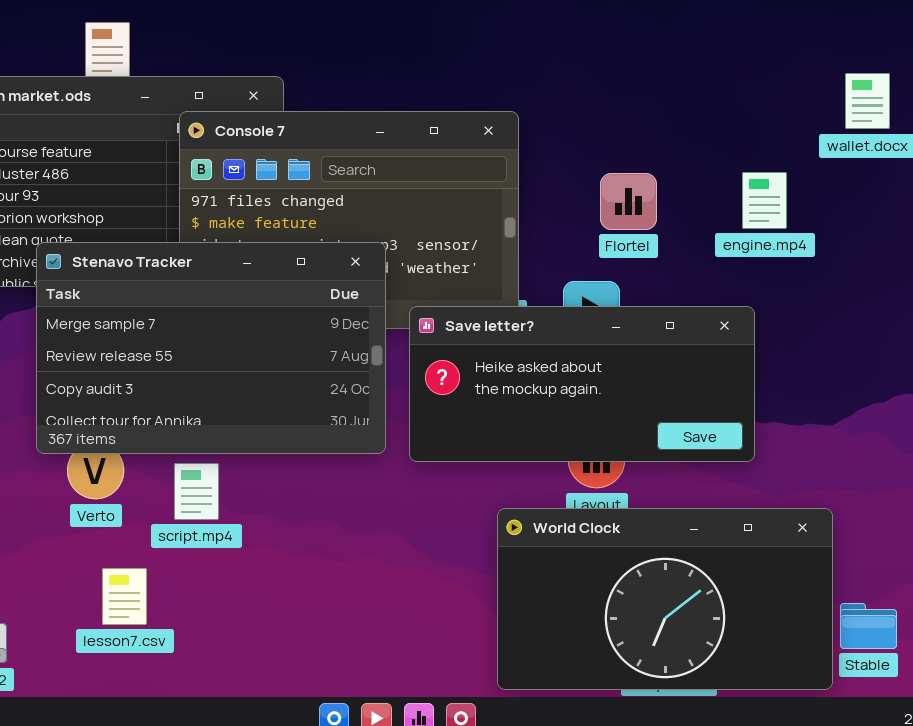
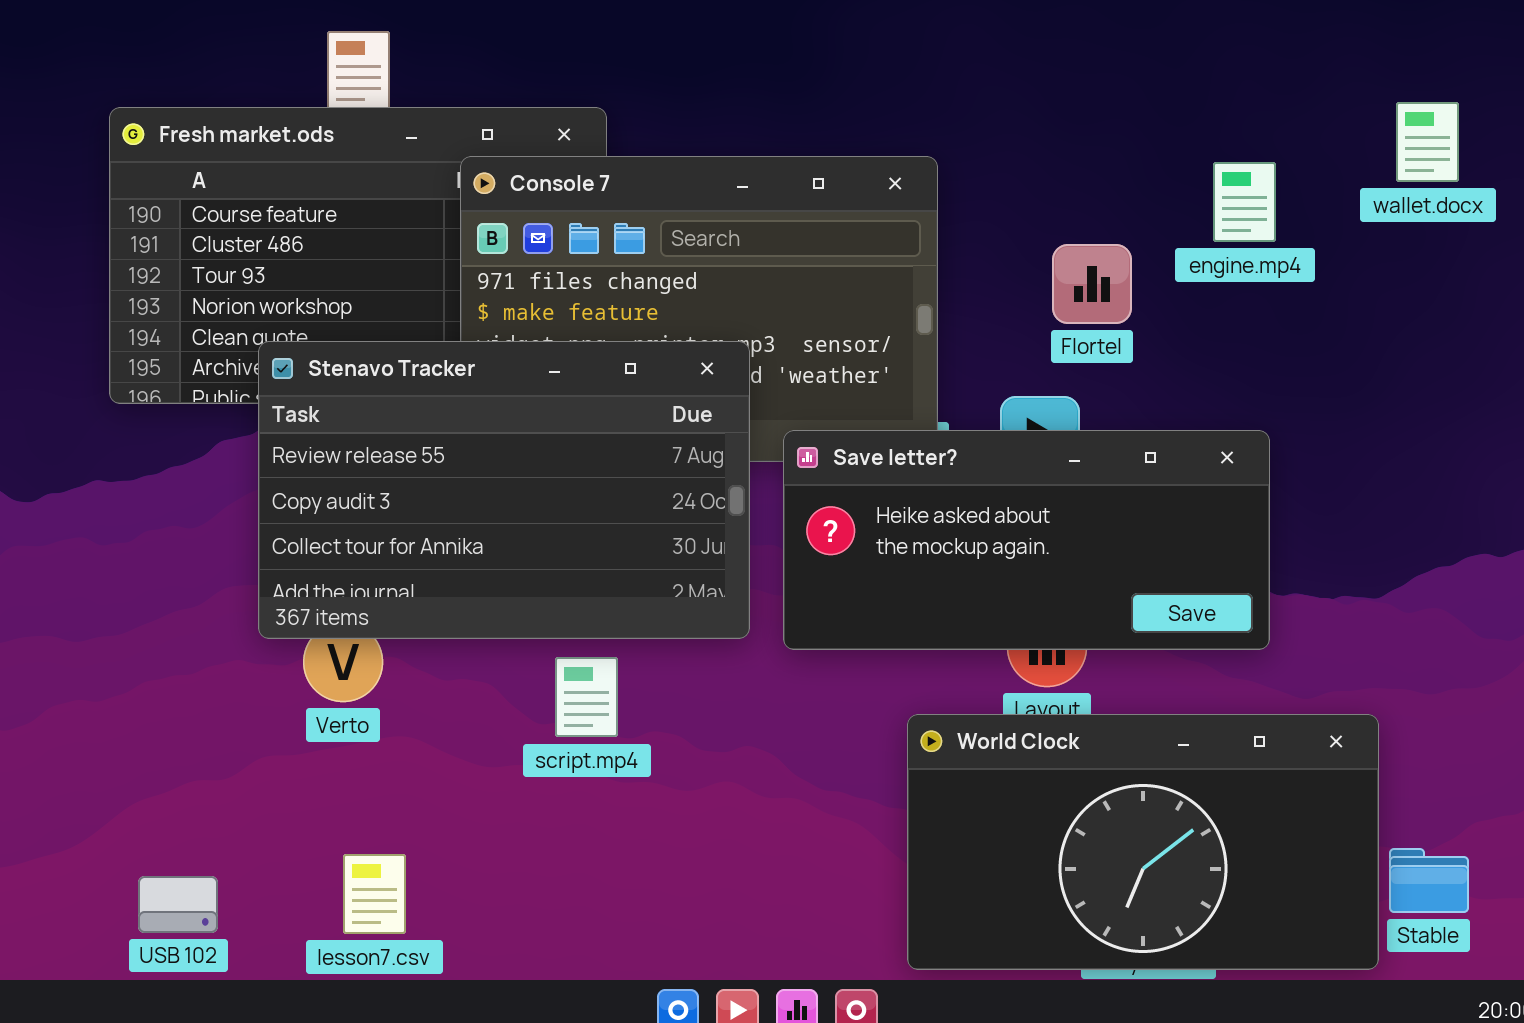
engine.mp4: [742,172,787,229] -> [1213,162,1276,242], moved
Stenavo Tracker: [36,242,386,454] -> [258,341,750,639], scrolled down 1 row
script.mp4: [174,463,219,520] -> [555,657,618,737], moved
lesson7.csv: [102,568,147,625] -> [343,854,406,934], moved

